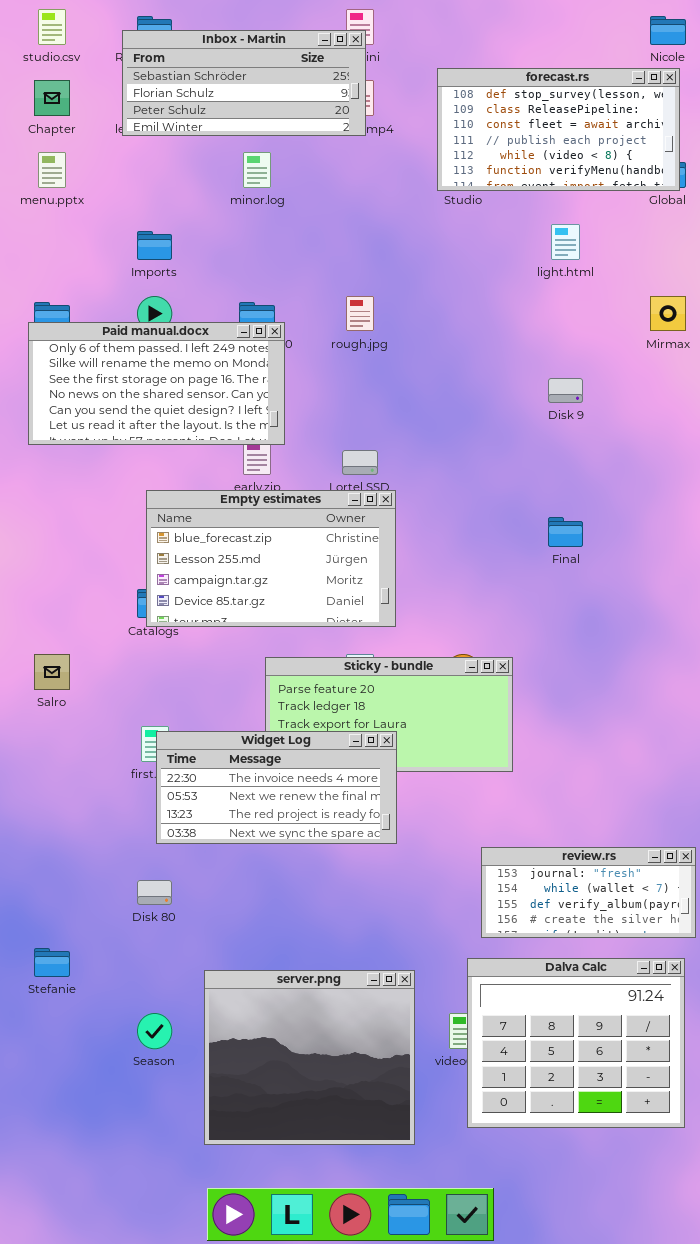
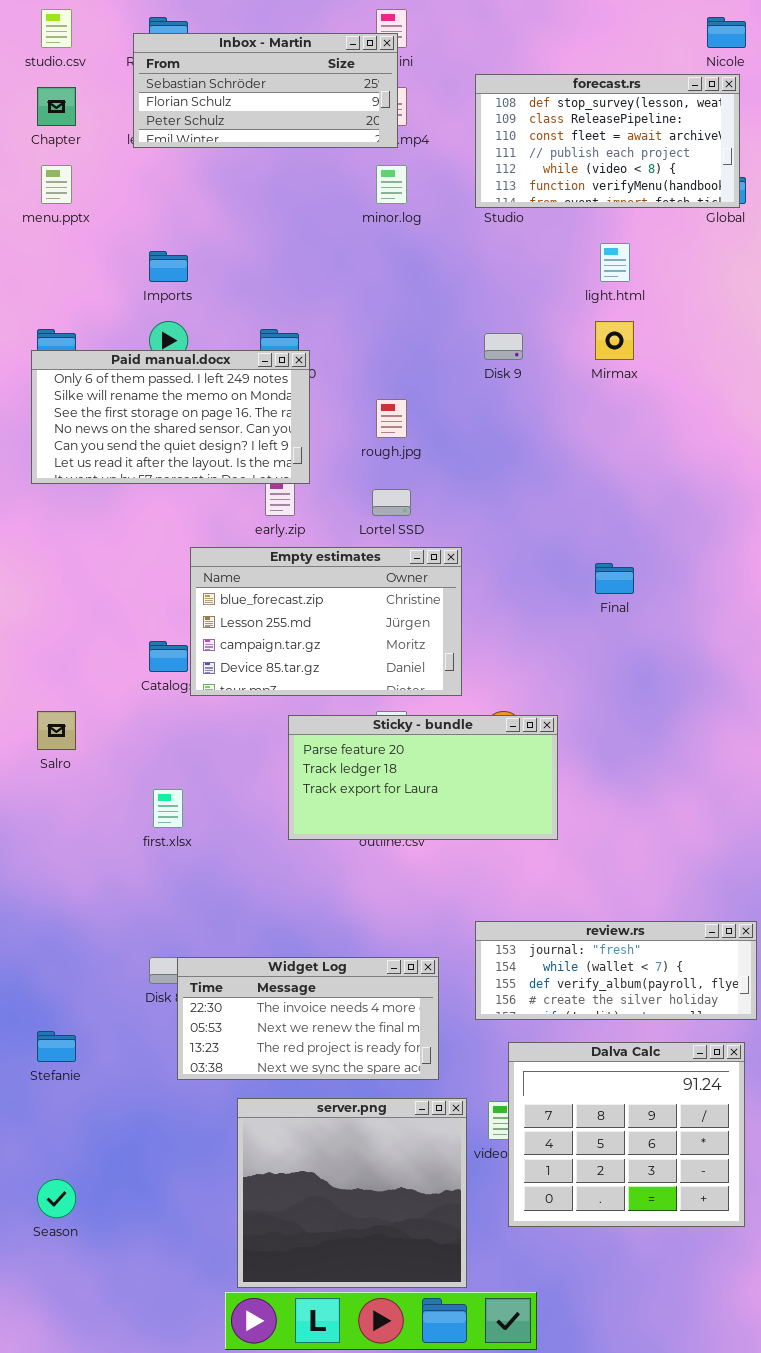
minor.log: [243,152,271,188] -> [376,165,407,204], moved
rough.jpg: [346,296,374,331] -> [376,399,407,438], moved
Mirmax: [650,296,686,331] -> [595,321,634,360], moved
Disk 9: [548,378,583,403] -> [484,333,523,360], moved
Empty estimates: [146,490,396,627] -> [190,547,462,696], moved
Widget Log: [156,731,397,844] -> [177,957,439,1080], moved
review.rs: [481,847,696,938] -> [475,921,757,1020], resized
server.png: [204,970,415,1145] -> [237,1098,467,1288], moved
Season: [137,1013,172,1049] -> [37,1179,76,1218], moved

